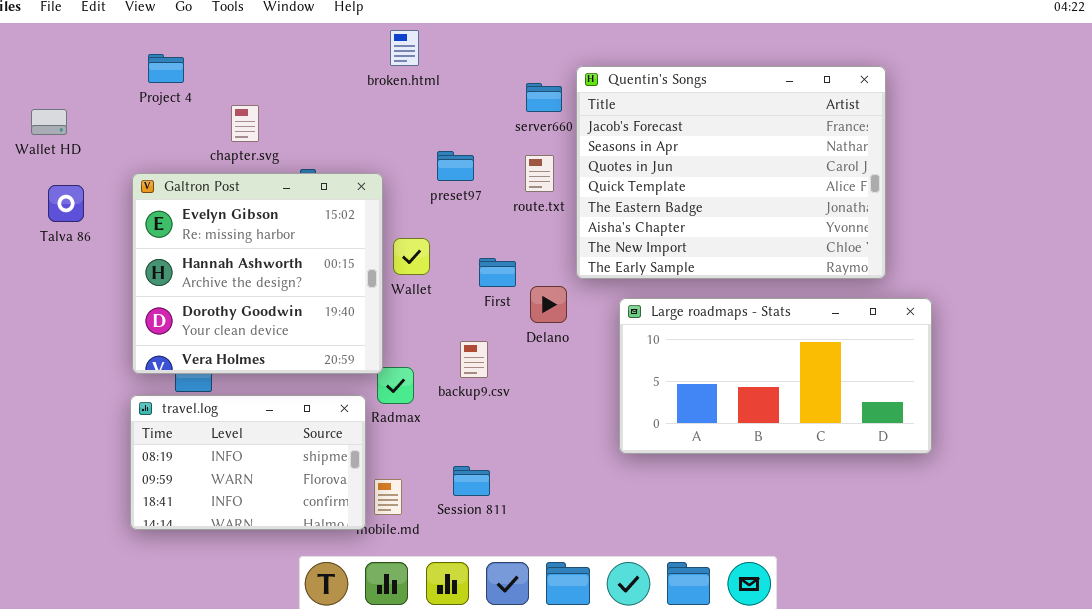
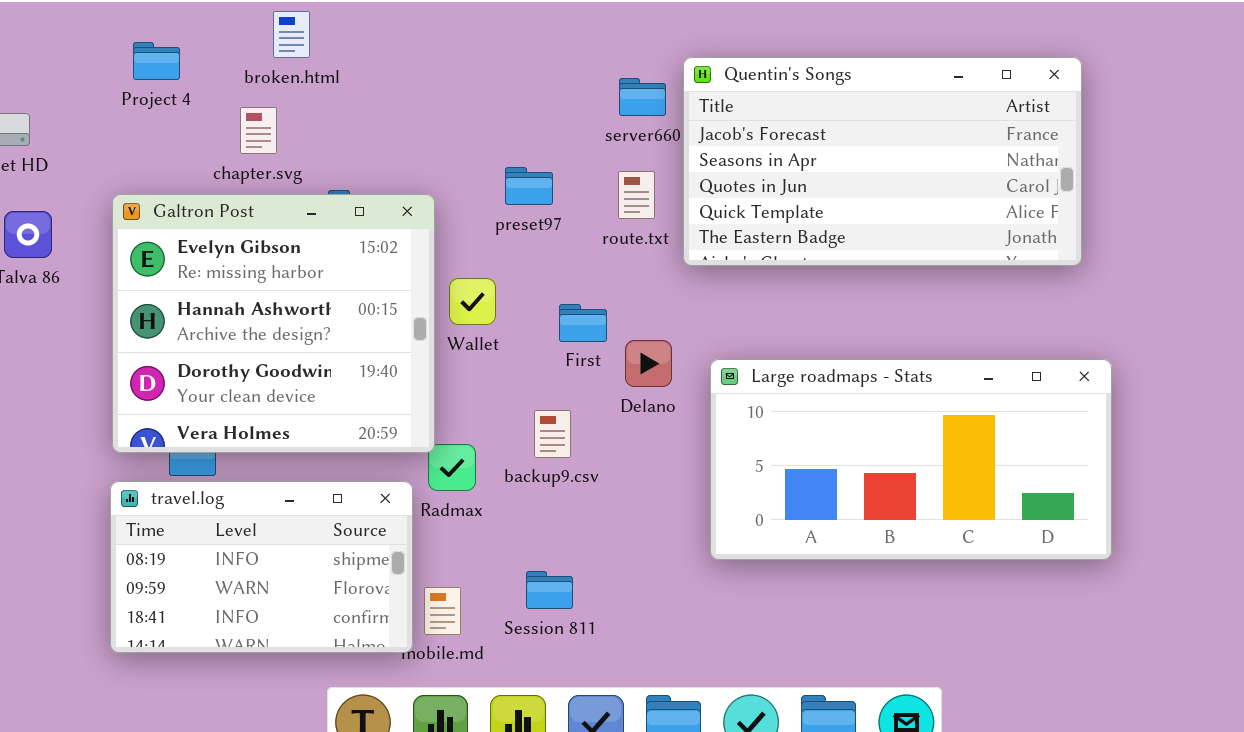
broken.html: [390,30,419,66] -> [273,11,310,58], moved
Quentin's Songs: [576,66,886,279] -> [683,57,1082,266], resized
Large roadmaps - Stats: [619,298,932,454] -> [710,359,1112,560], moved

